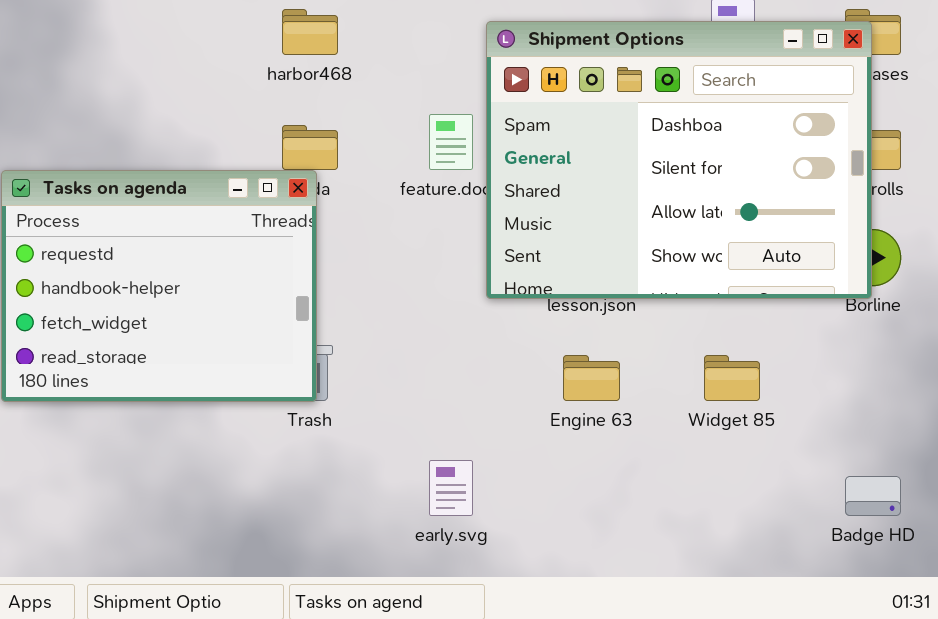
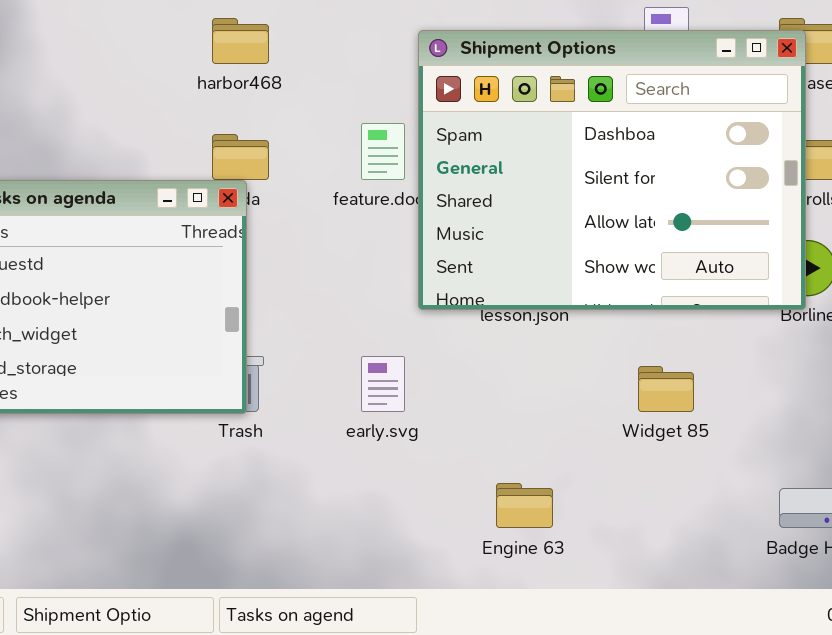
Engine 63: [563,355,620,401] -> [496,483,553,528], moved
early.svg: [429,460,473,516] -> [361,356,405,412], moved

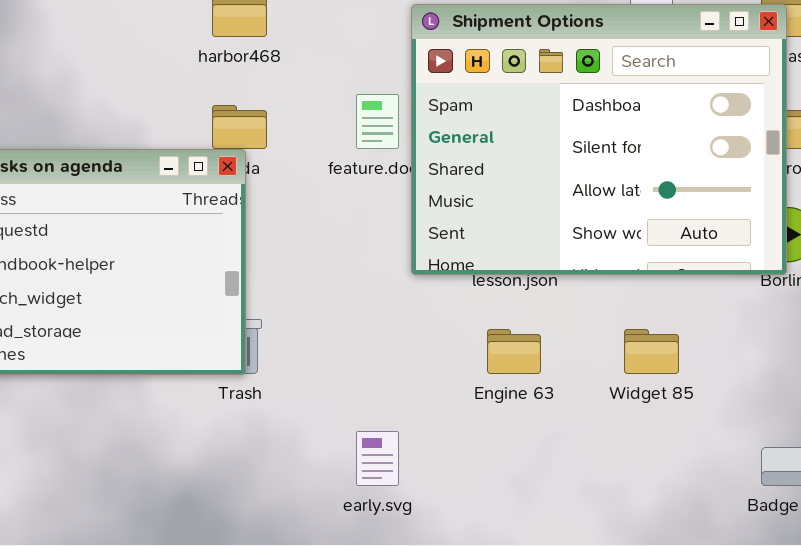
early.svg: [361,356,405,412] -> [356,431,399,486], moved
Engine 63: [496,483,553,528] -> [487,329,541,374], moved

